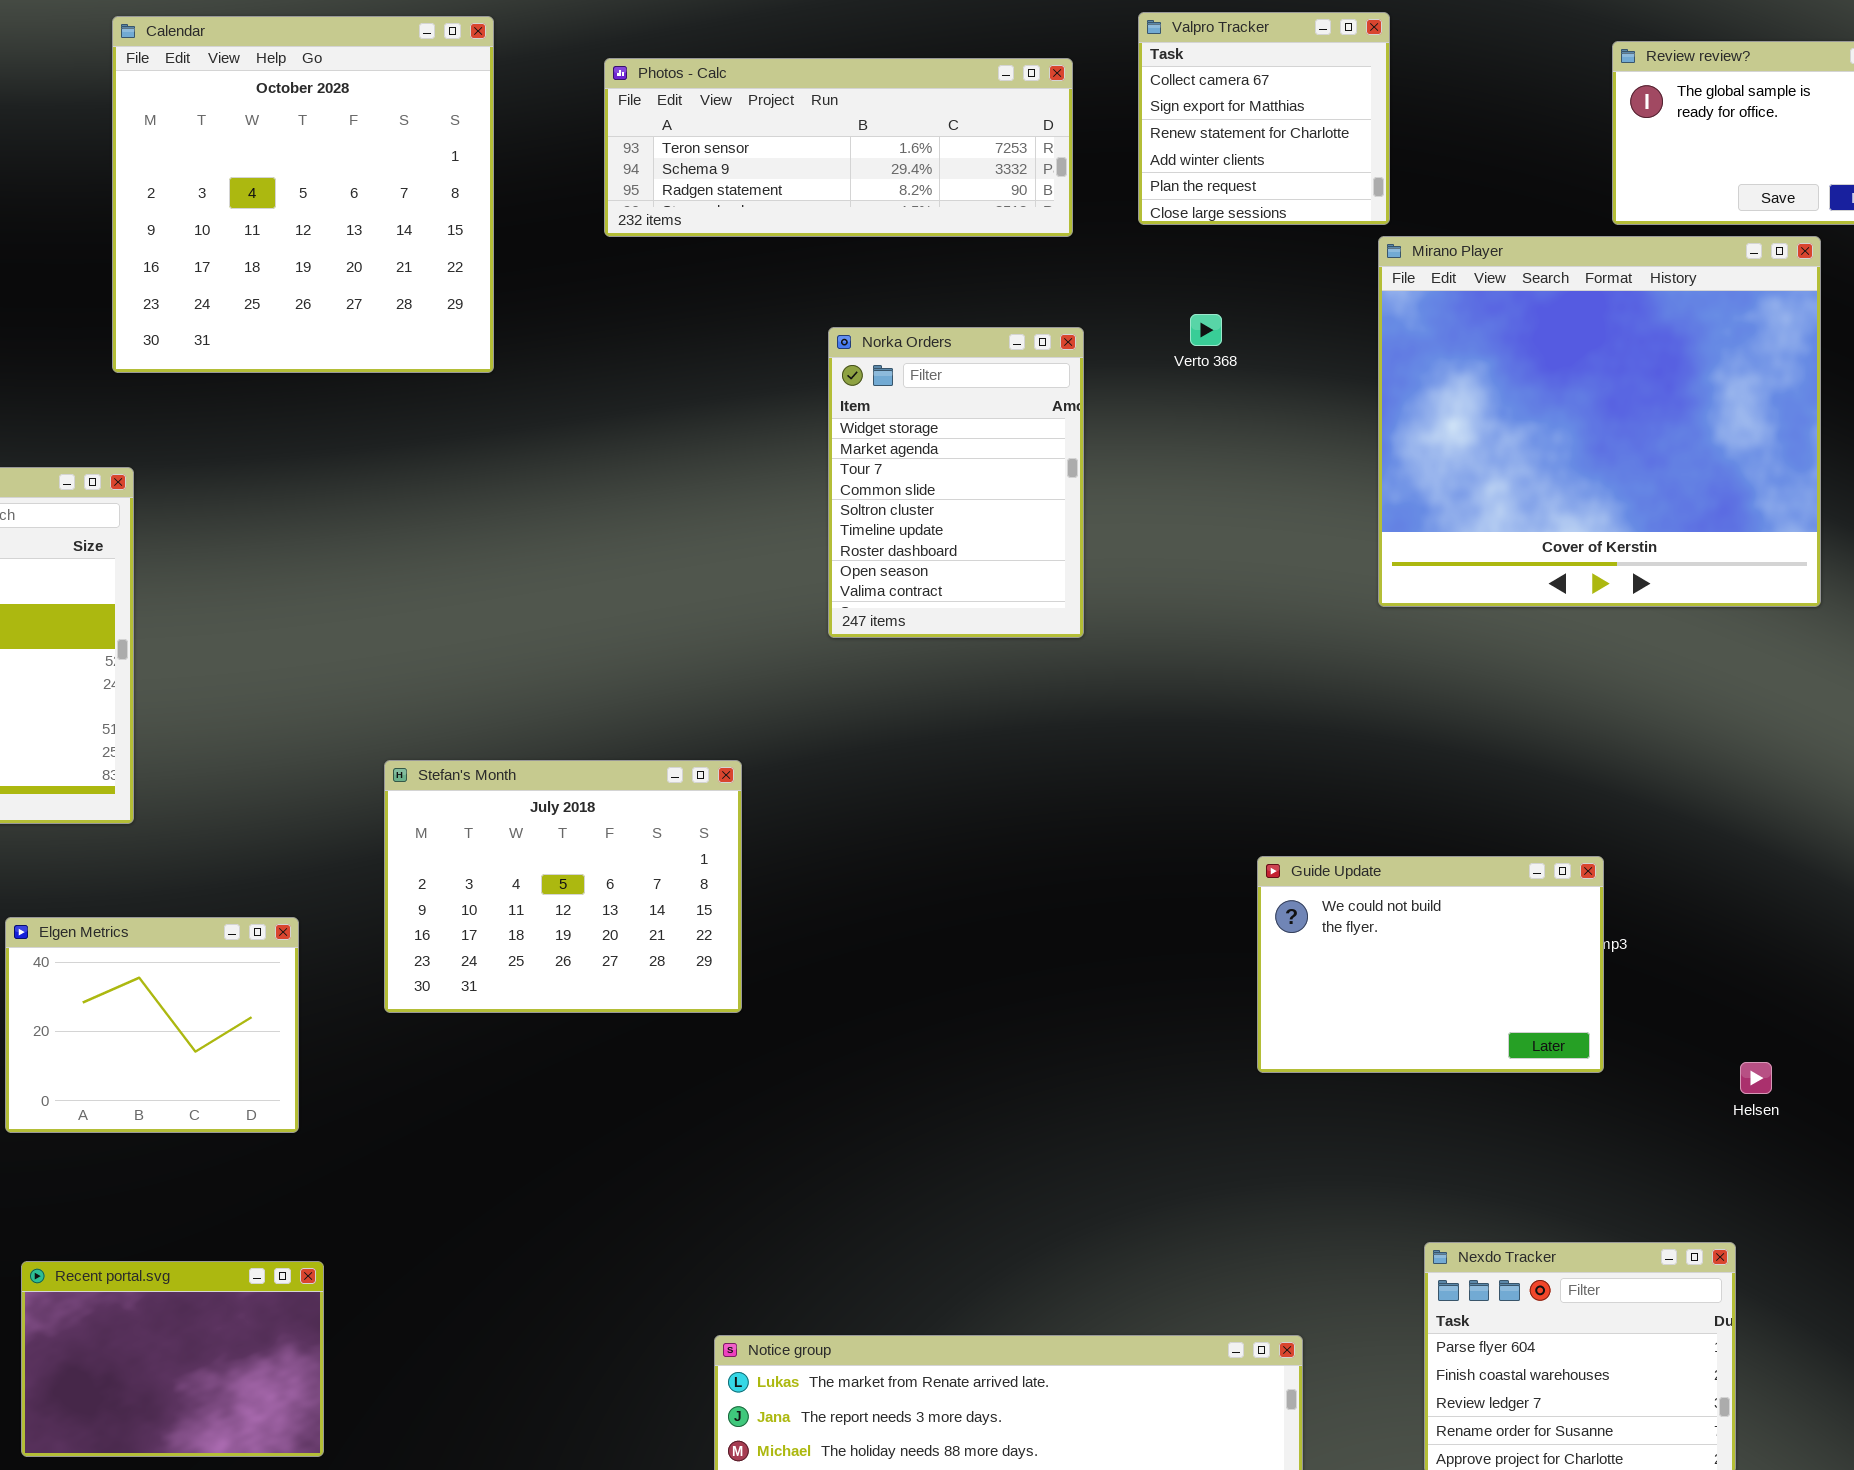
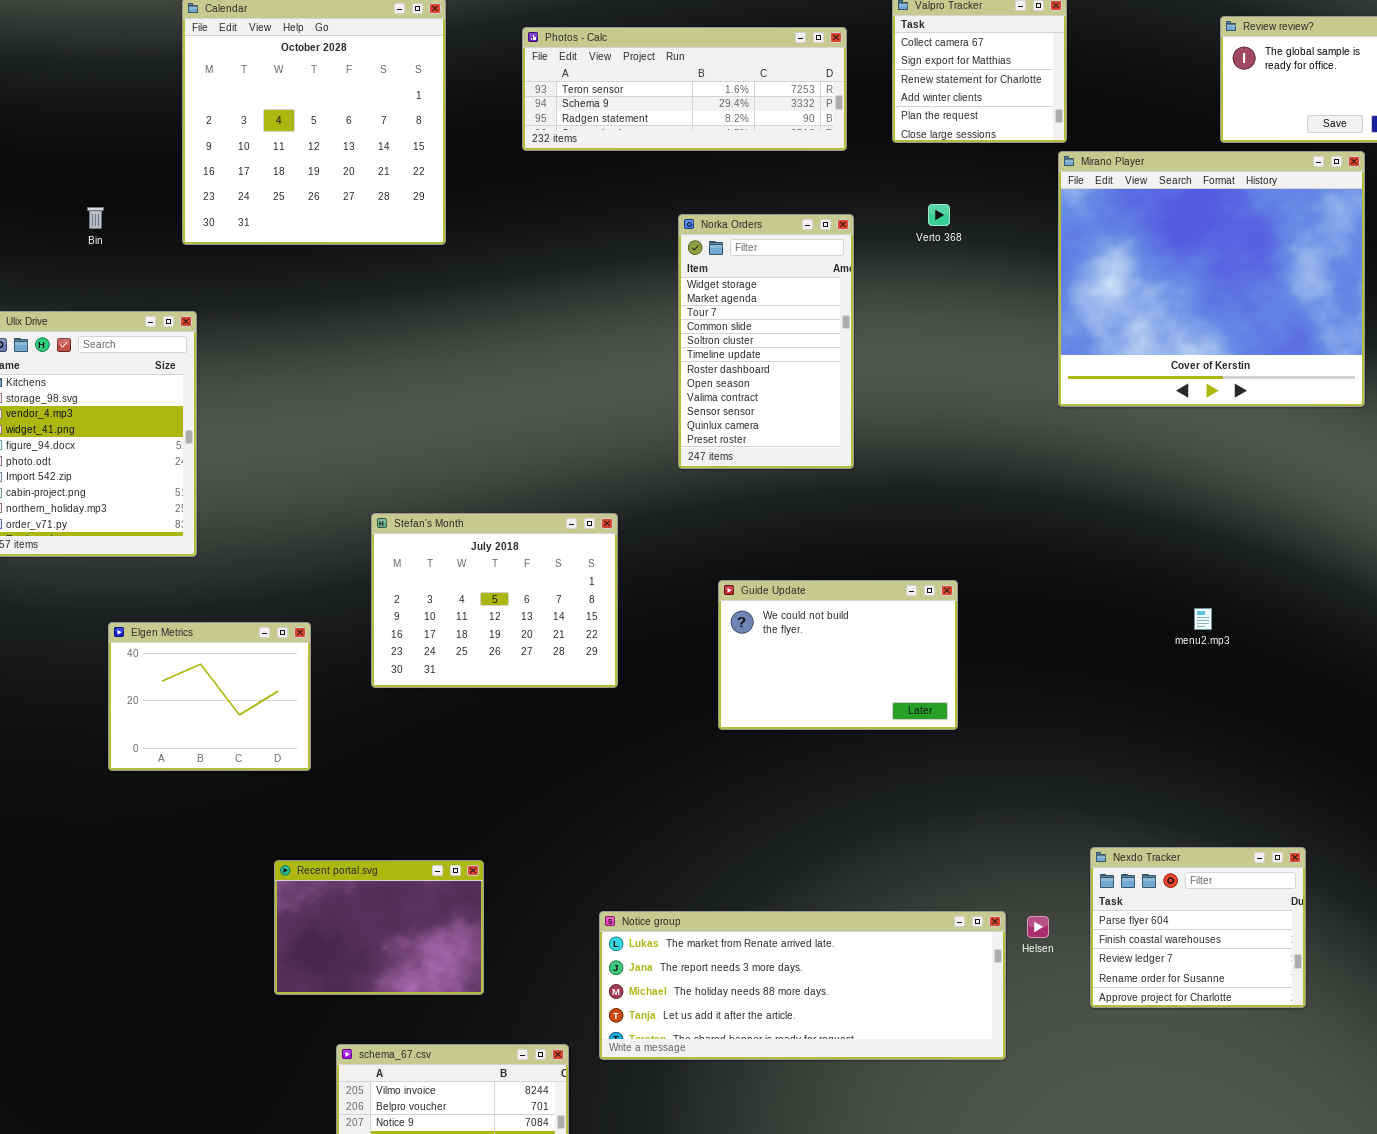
Norka Orders: [828,327,1084,638] -> [678,214,854,469], resized
Guide Update: [1257,856,1604,1073] -> [718,580,958,730], moved
Helsen: [1740,1062,1772,1094] -> [1027,916,1049,938], moved
Recent portal.svg: [21,1261,324,1457] -> [274,860,484,995], moved

